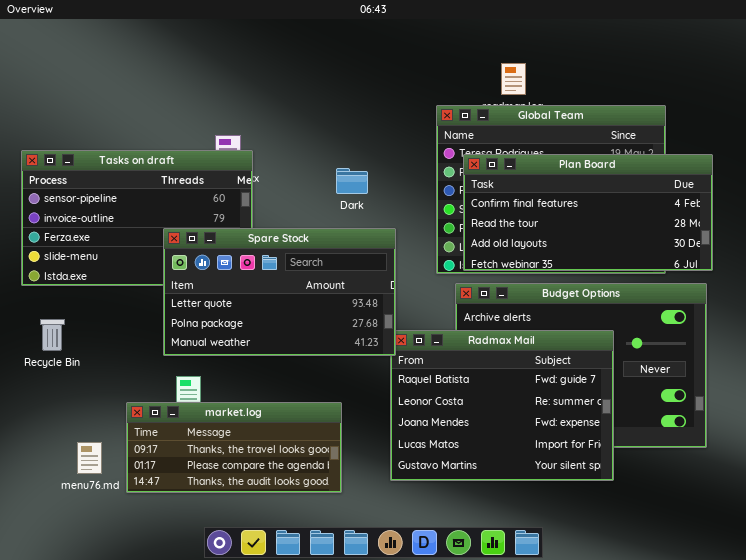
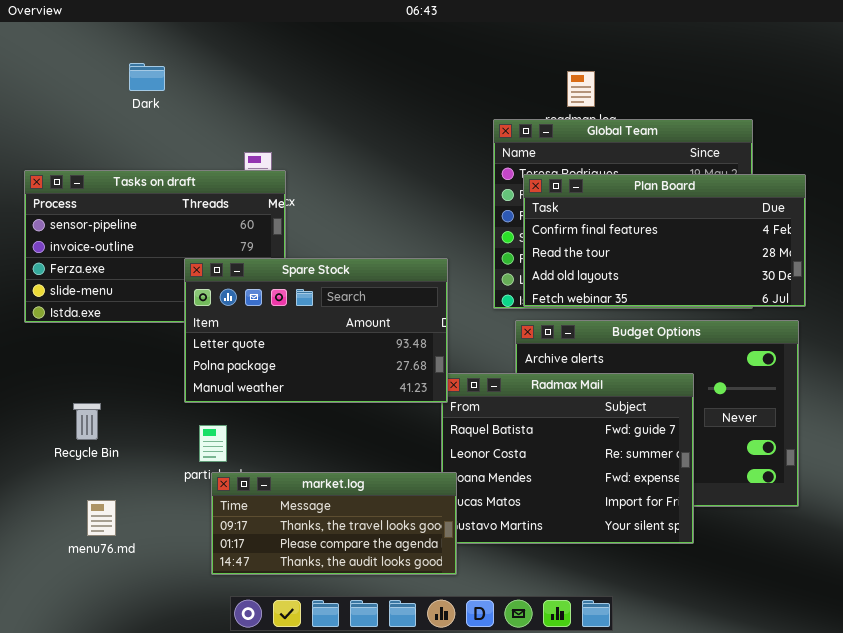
Dark: [336,168,368,194] -> [129,63,165,91], moved
Recycle Bin: [40,319,65,351] -> [73,403,101,440], moved
market.log: [126,402,342,493] -> [211,472,457,575], moved

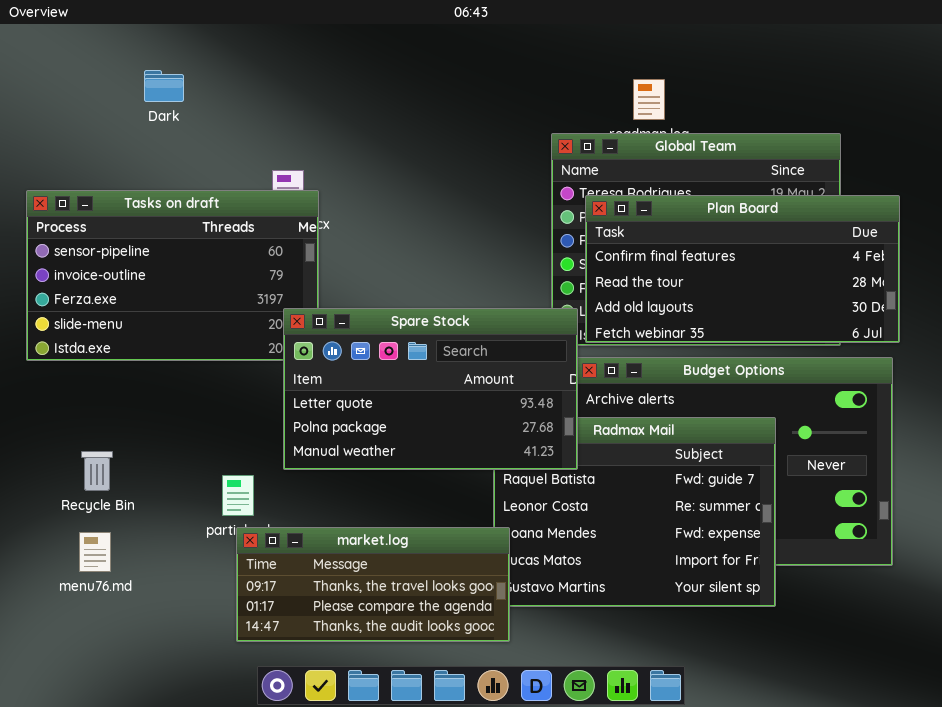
Spare Stock: [184,258,448,403] -> [283,308,578,470], moved
menu76.md: [87,500,116,536] -> [79,532,111,572], moved

